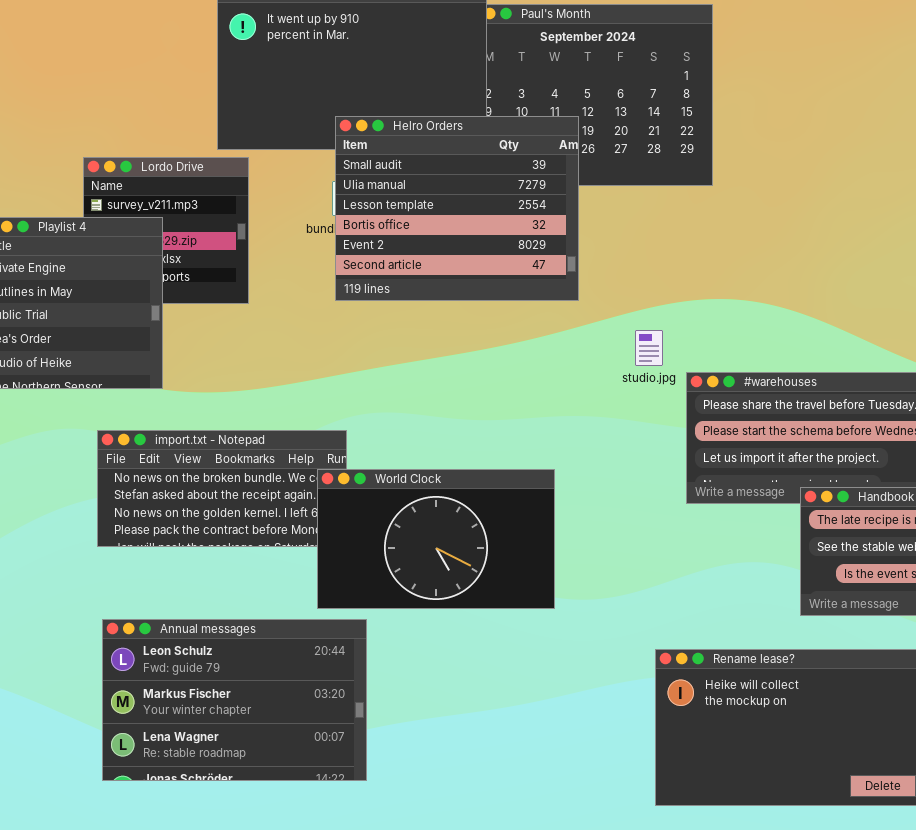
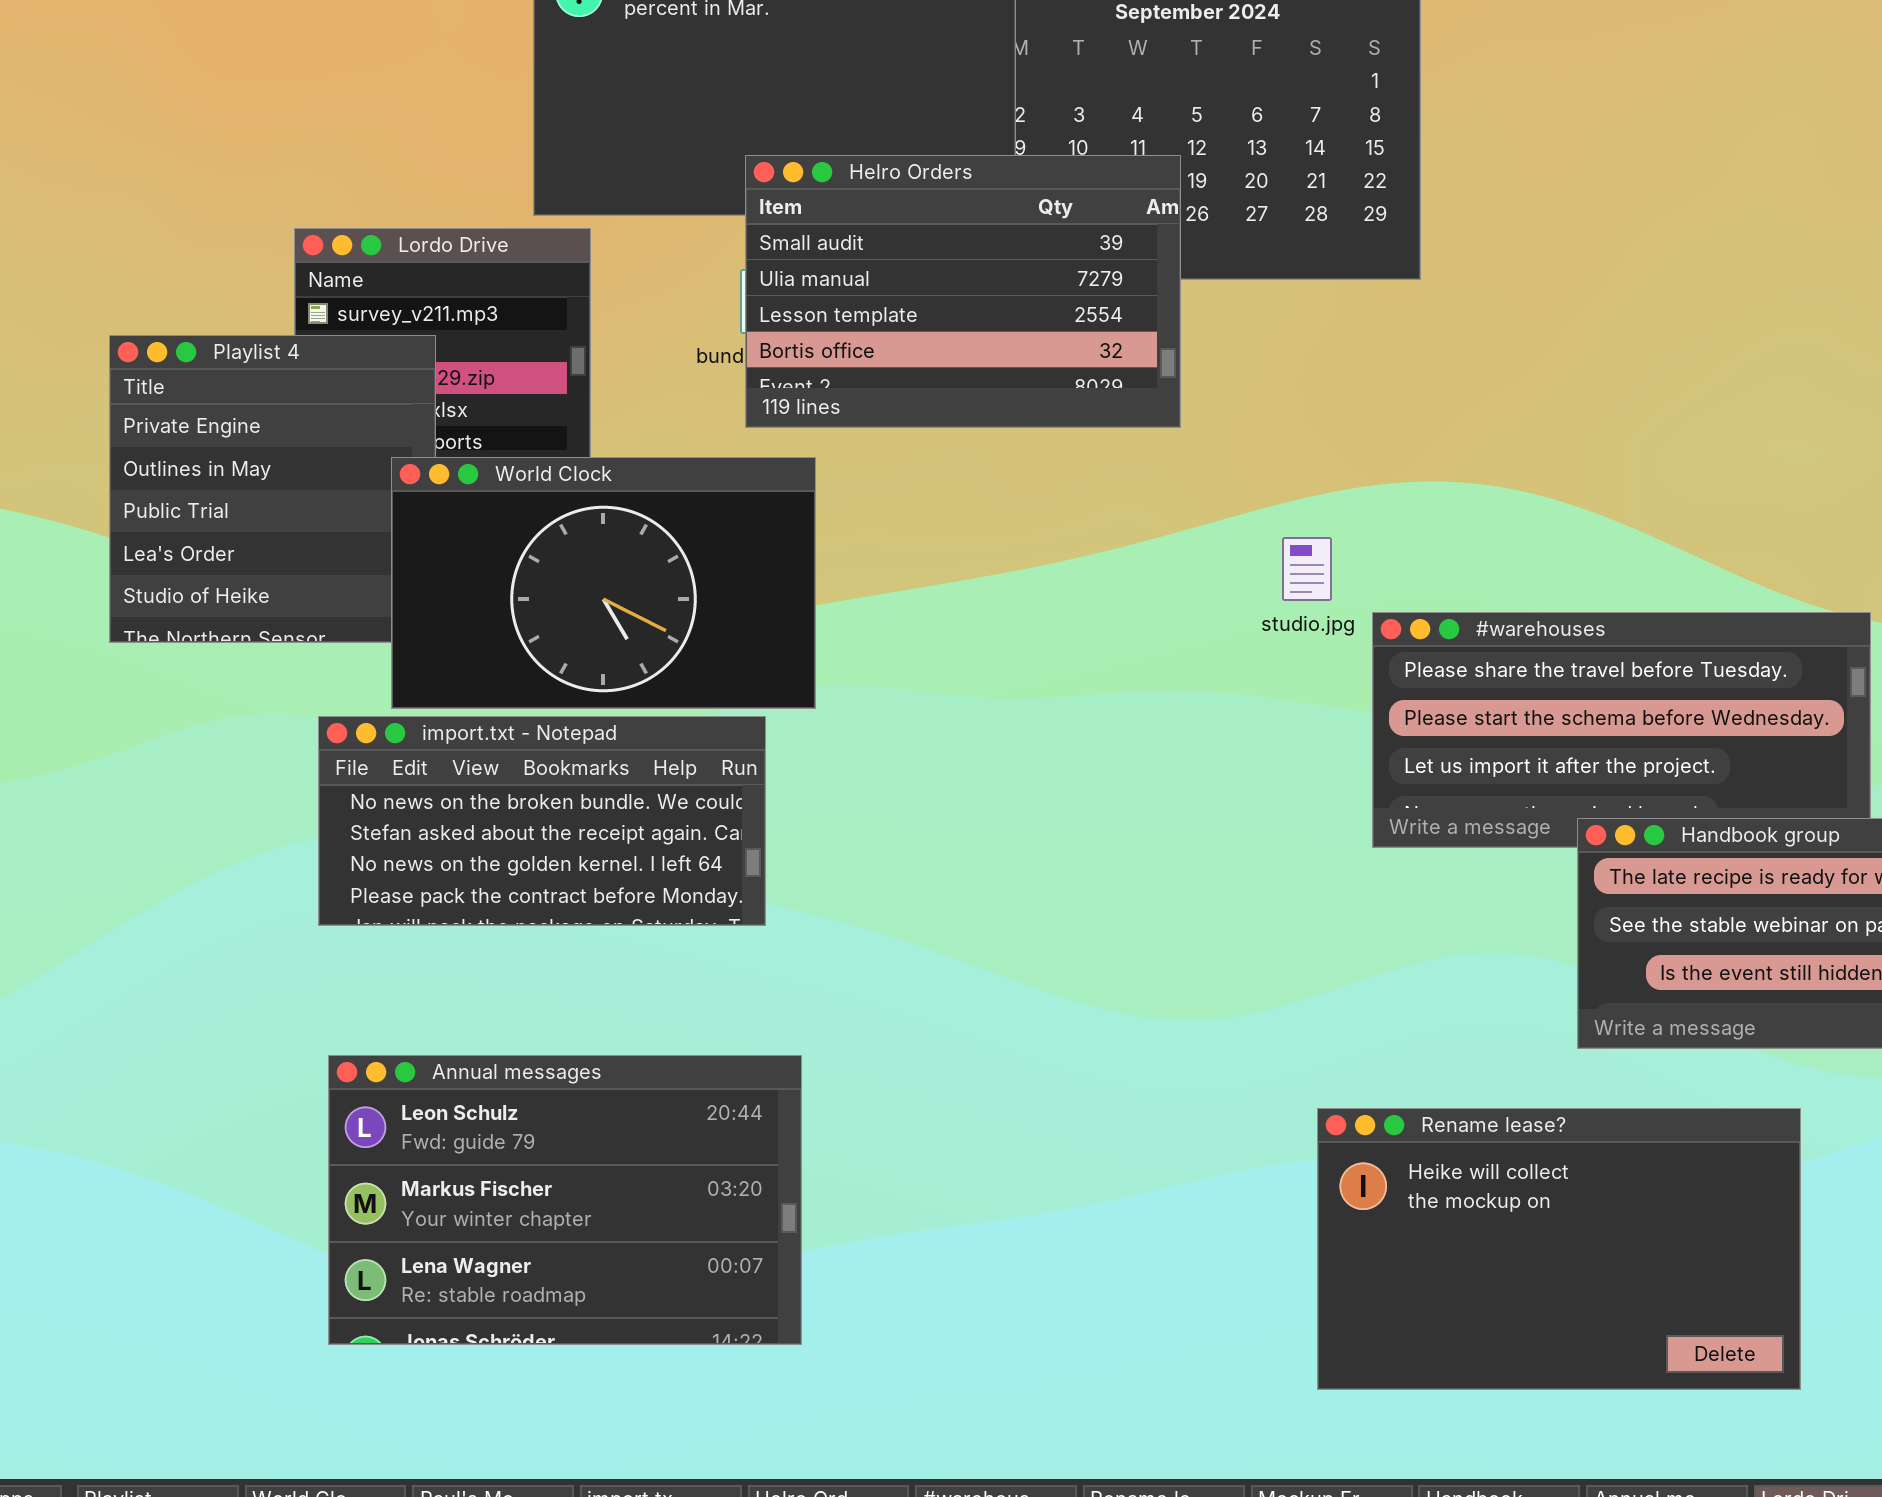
Helro Orders: [335,116,579,301] -> [745,155,1181,428], resized
World Clock: [317,469,555,609] -> [391,457,816,709], moved

